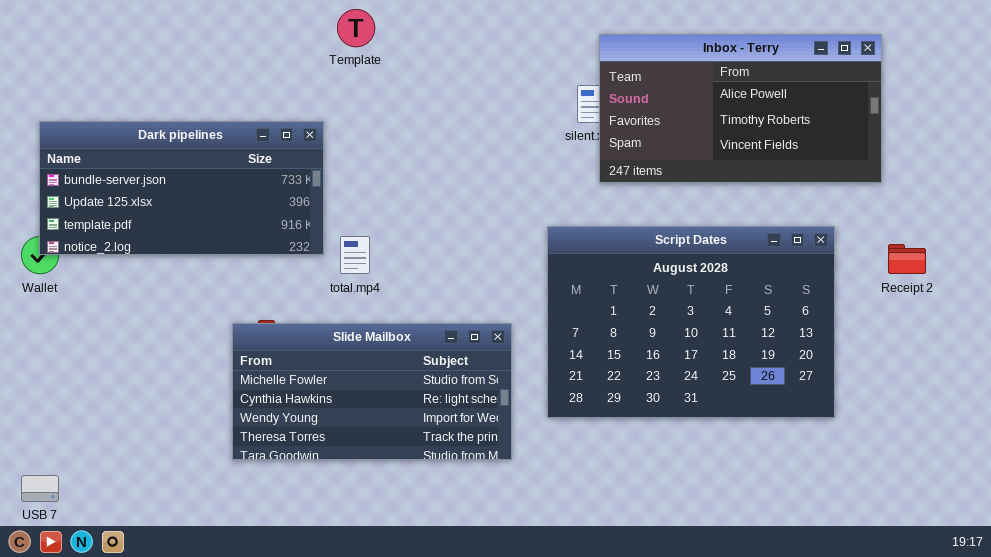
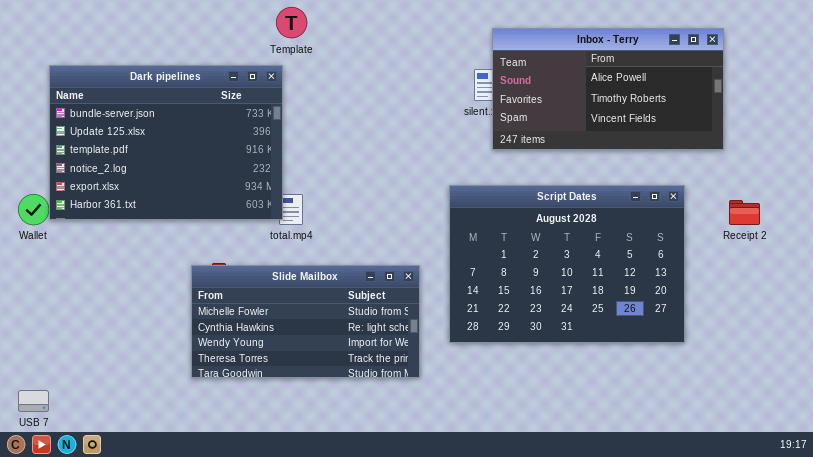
Dark pipelines: [39,121,324,255] -> [49,65,283,220], moved, resized

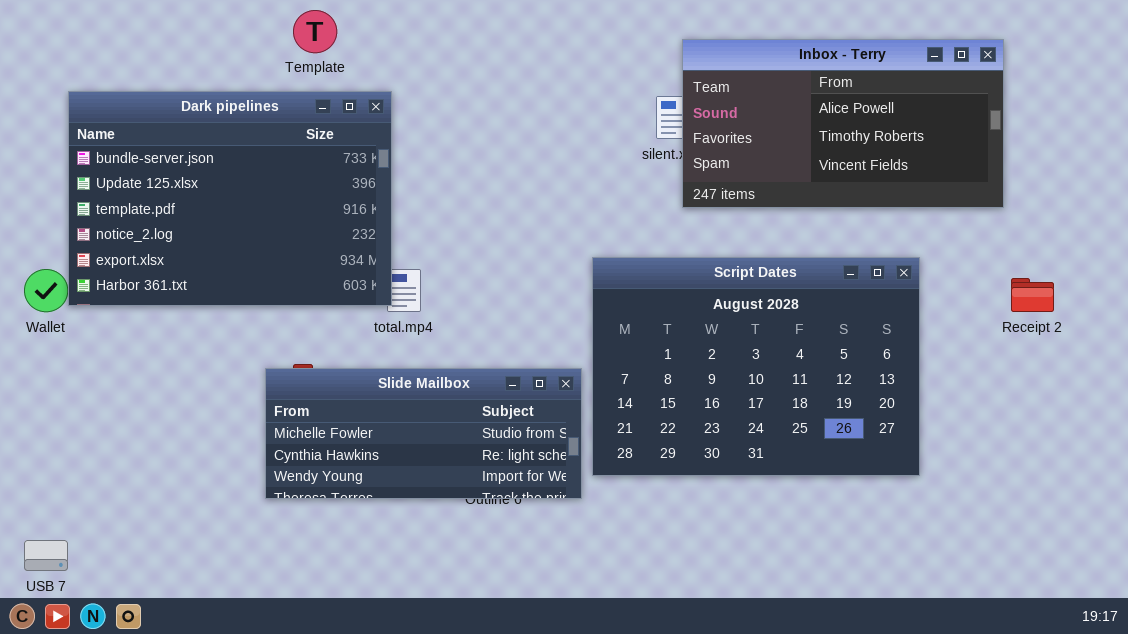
Template: [276,7,307,38] -> [293,10,337,53], moved
Script Dates: [449,185,685,343] -> [592,257,920,476], moved
Slide Mailbox: [191,265,420,378] -> [265,368,582,499], resized

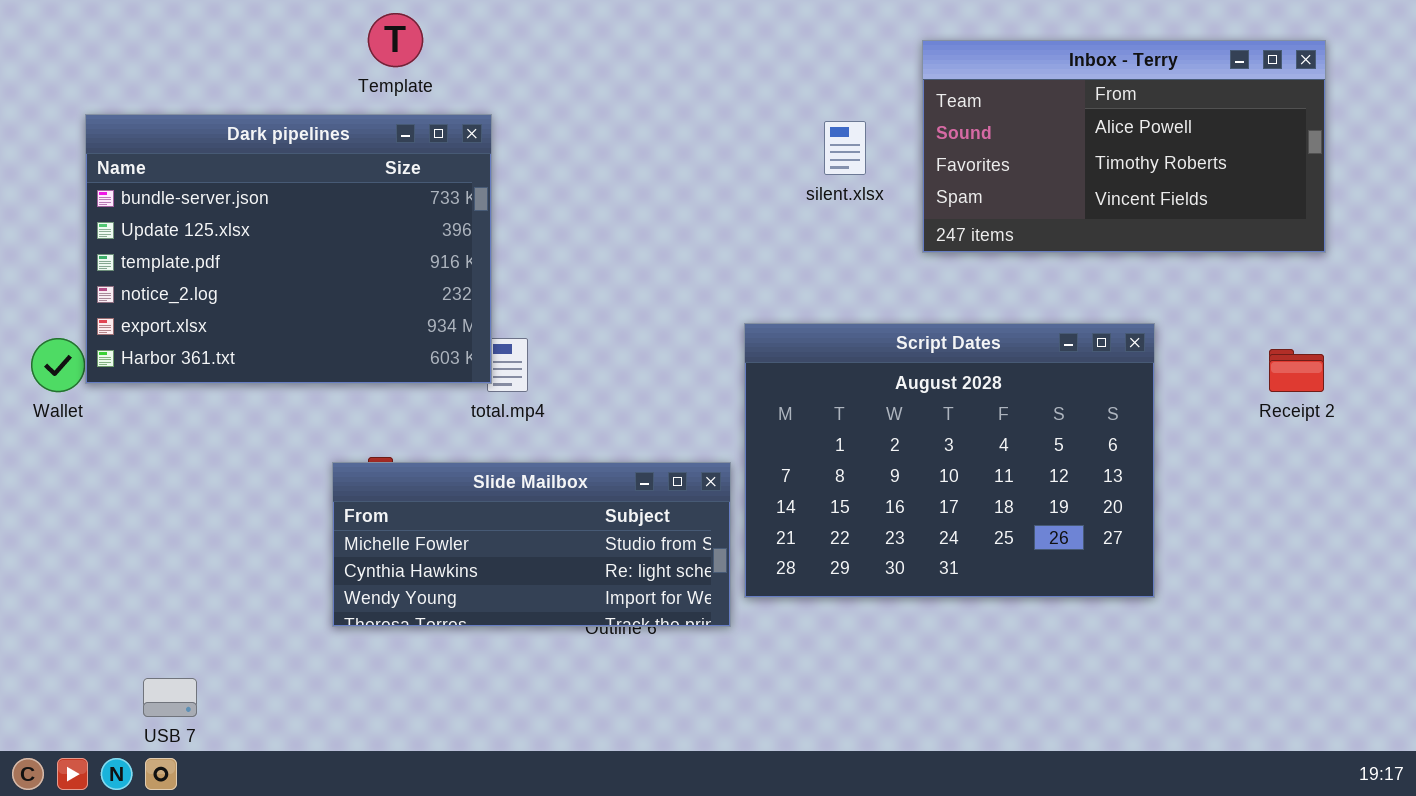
Inbox - Terry: [682,39,1004,208] -> [922,40,1326,253], moved
USB 7: [24,540,68,571] -> [143,678,197,717], moved

